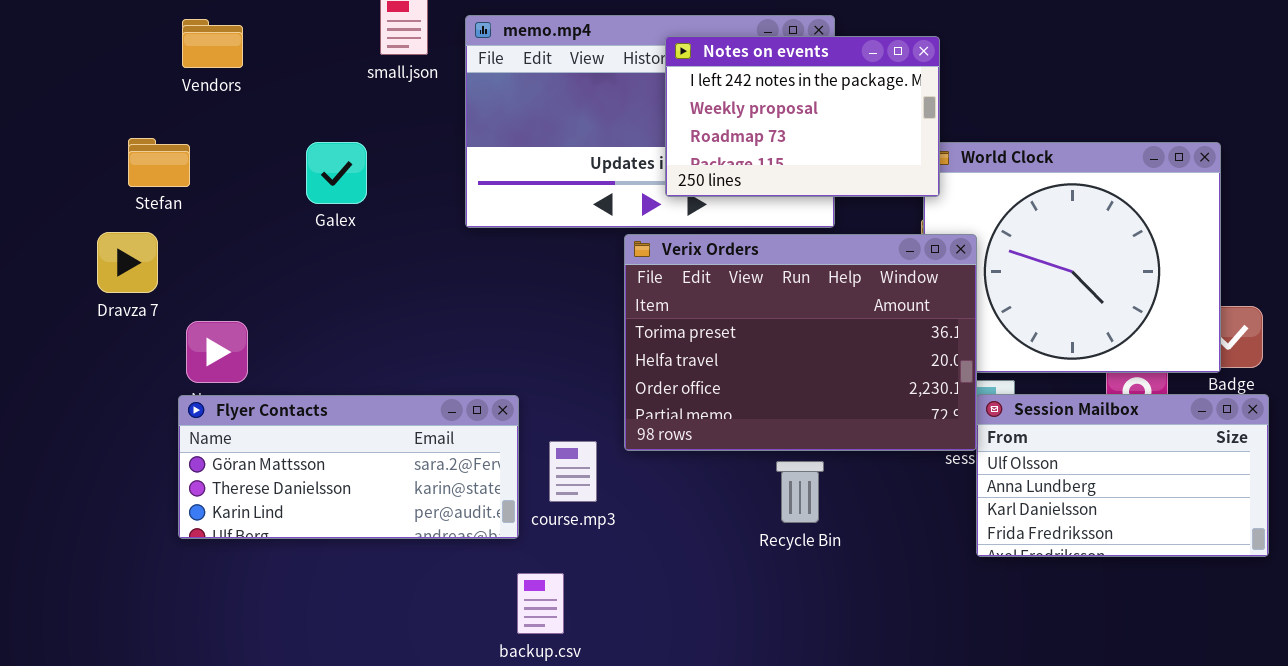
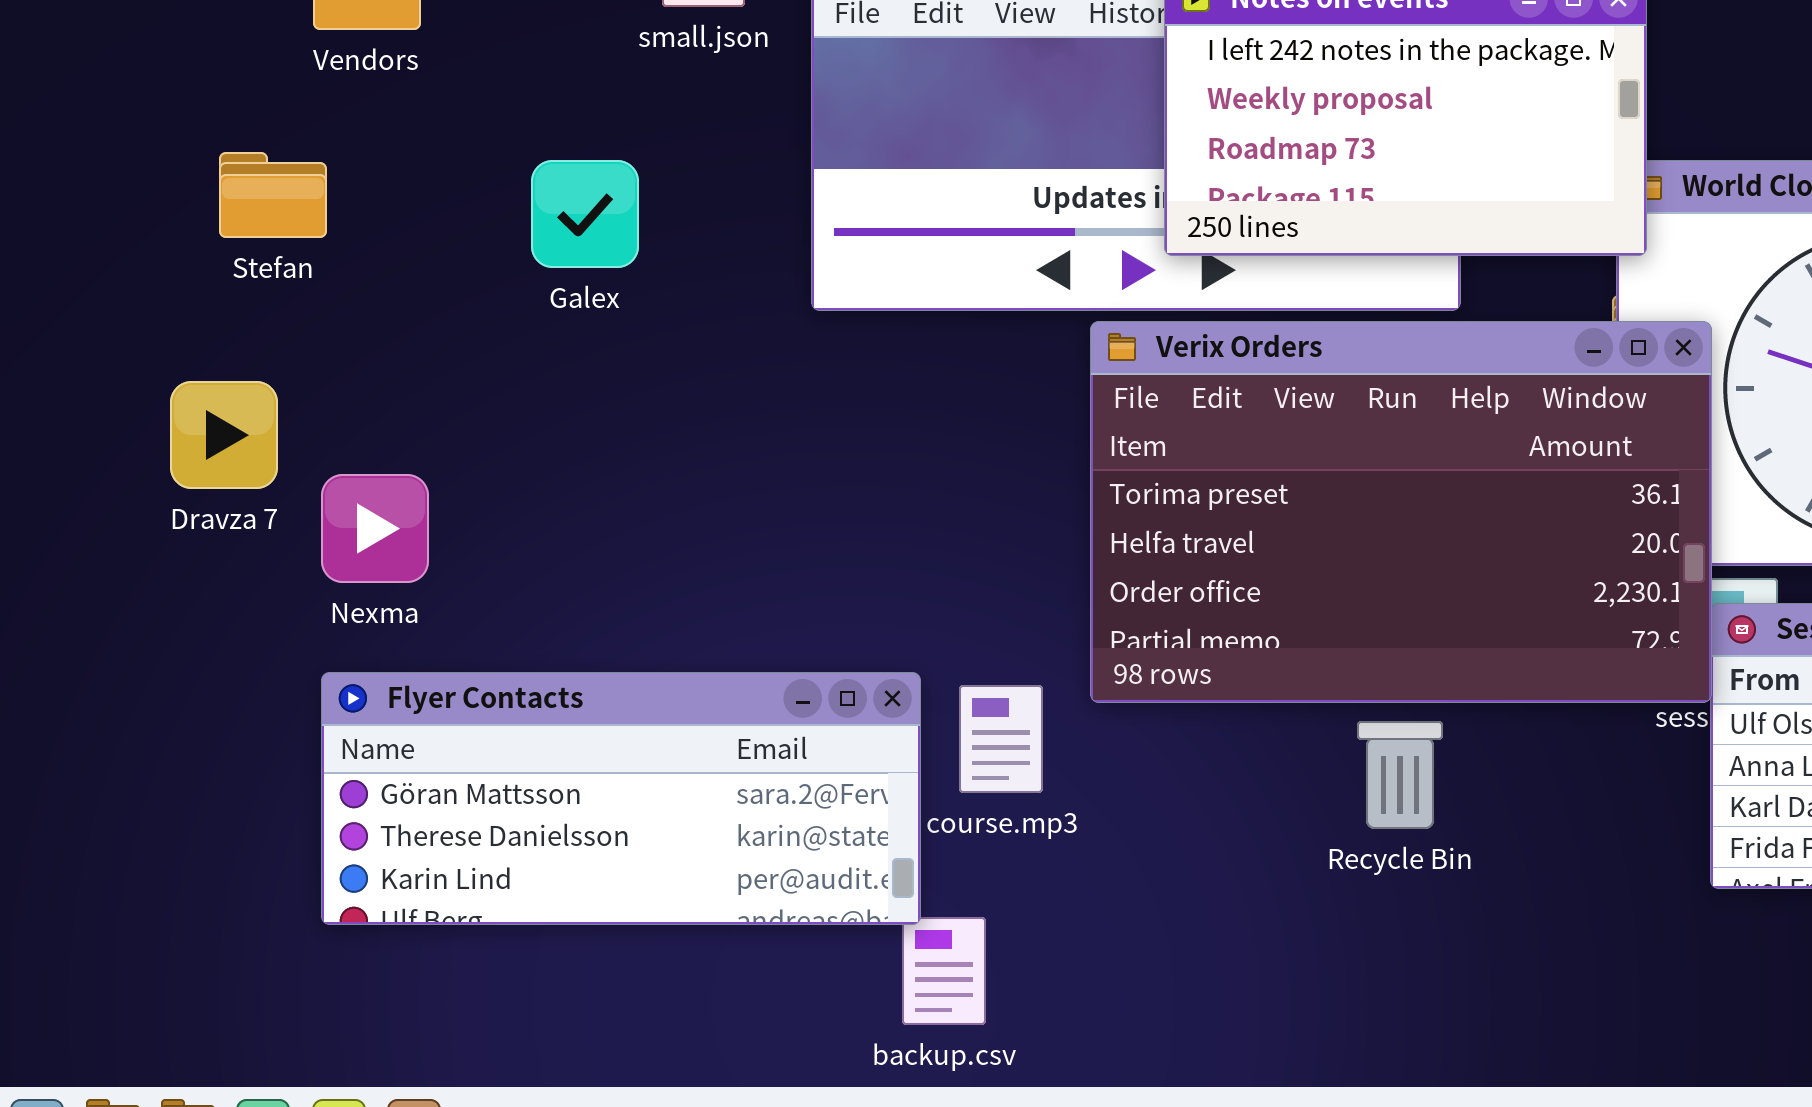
Dravza 7: [97,232,158,293] -> [170,381,278,489], moved
Flyer Contacts: [178,395,519,539] -> [321,672,921,925], moved

